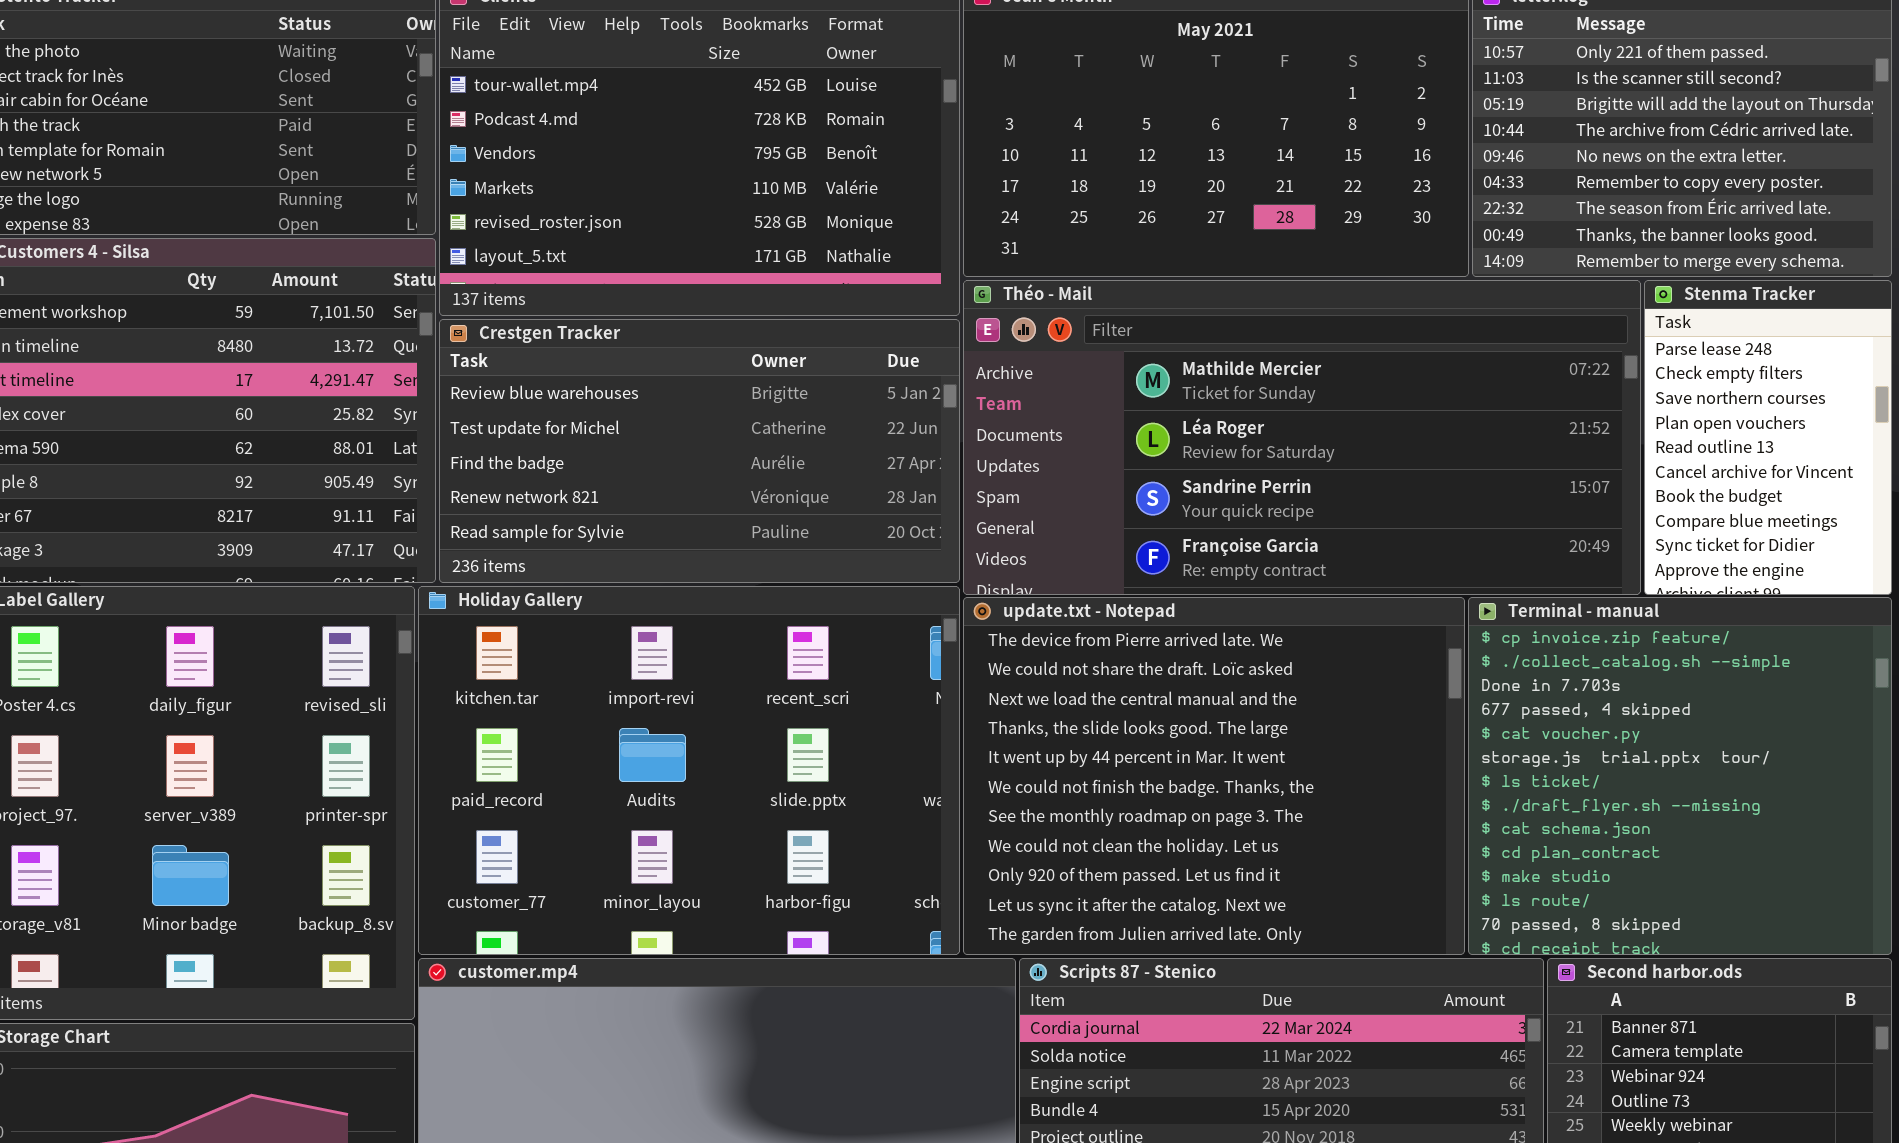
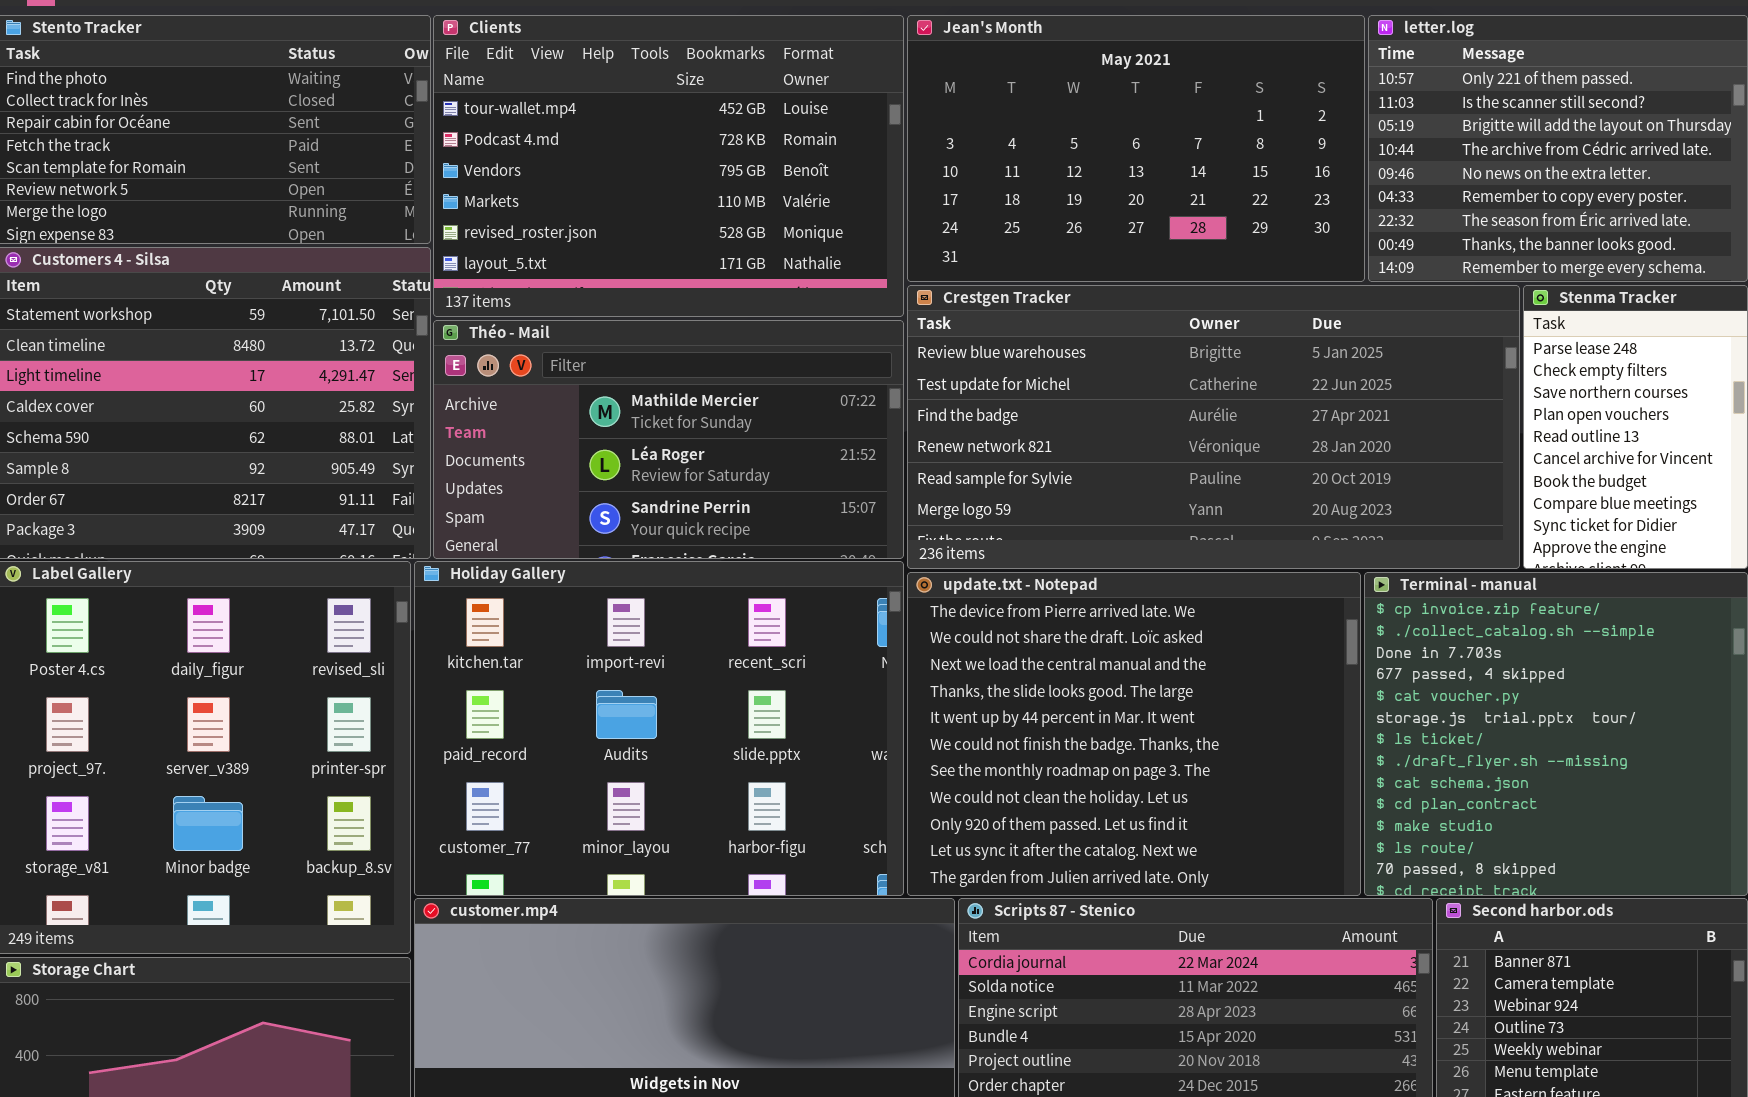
Théo - Mail: [963,280,1641,595] -> [433,320,904,559], moved, resized
Crestgen Tracker: [439,319,960,583] -> [907,285,1520,569], moved, resized

